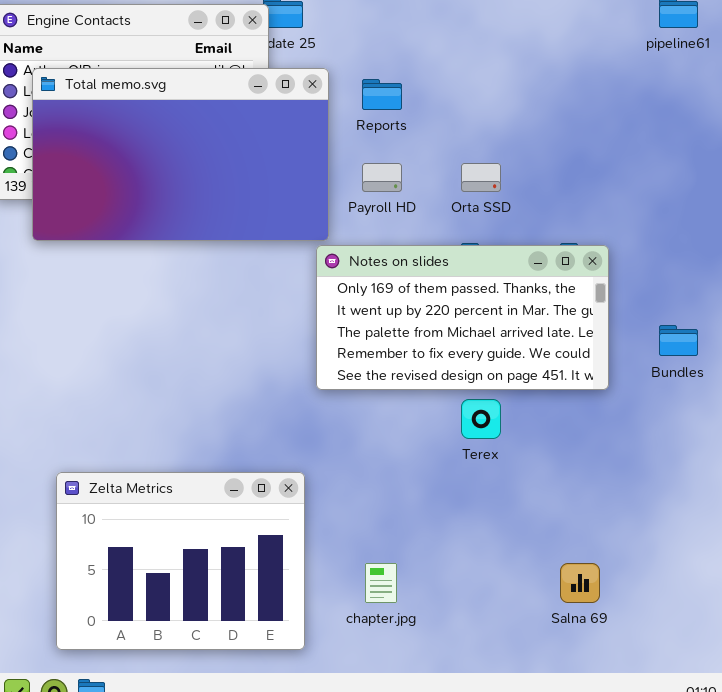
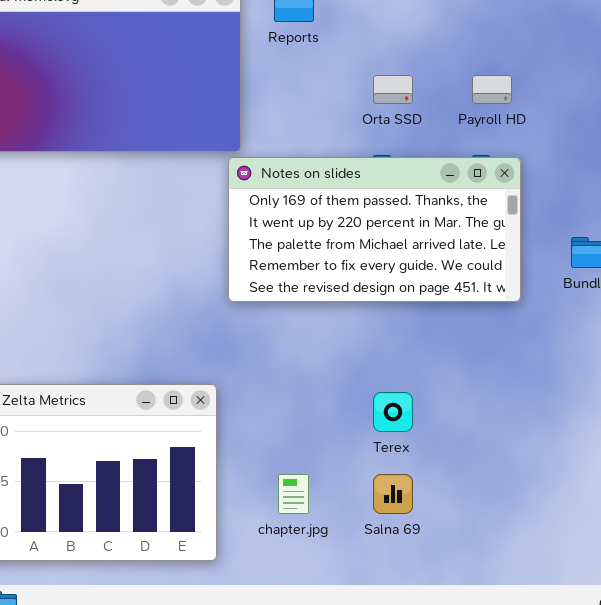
Payroll HD: [362,163,402,192] -> [472,75,512,104], moved
Terex: [461,399,501,439] -> [373,392,413,432], moved
Salna 69: [560,563,600,603] -> [373,474,413,514], moved

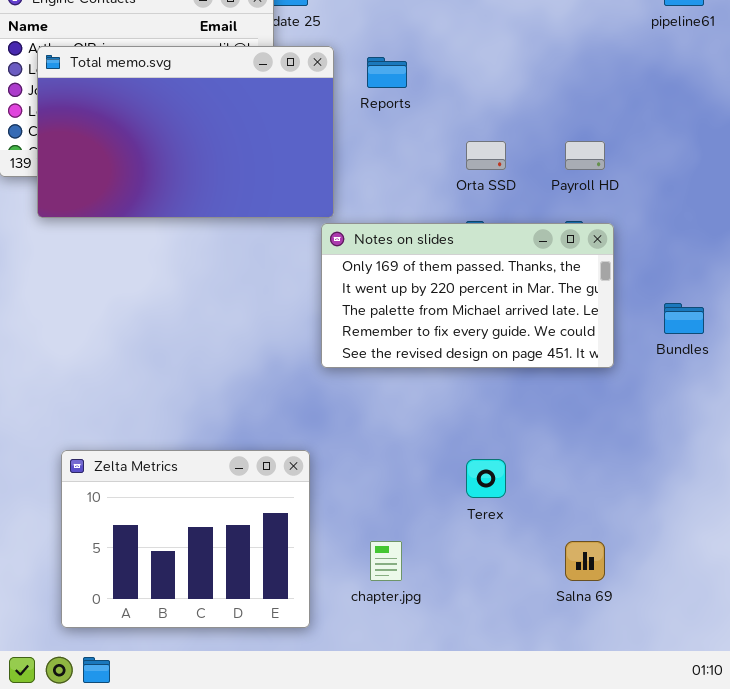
Salna 69: [373,474,413,514] -> [565,541,605,581], moved

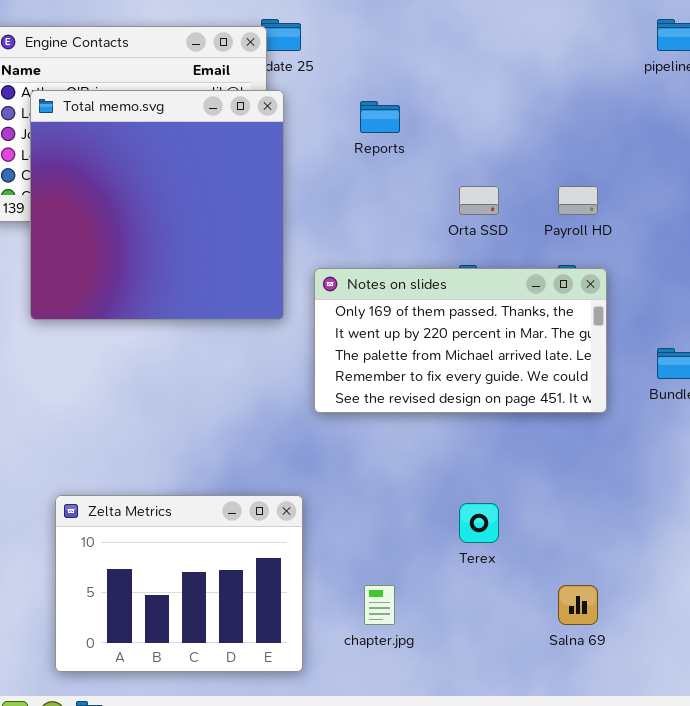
Total memo.svg: [37,46,334,218] -> [30,90,284,320], resized

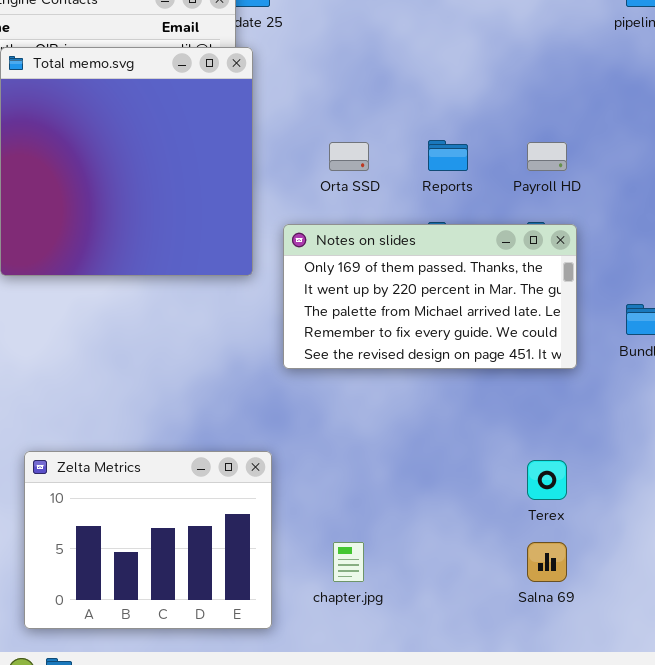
Reports: [360,101,400,133] -> [428,140,468,171], moved
Orta SSD: [459,186,499,215] -> [329,142,369,171], moved
Terex: [459,503,499,543] -> [527,460,567,500], moved

